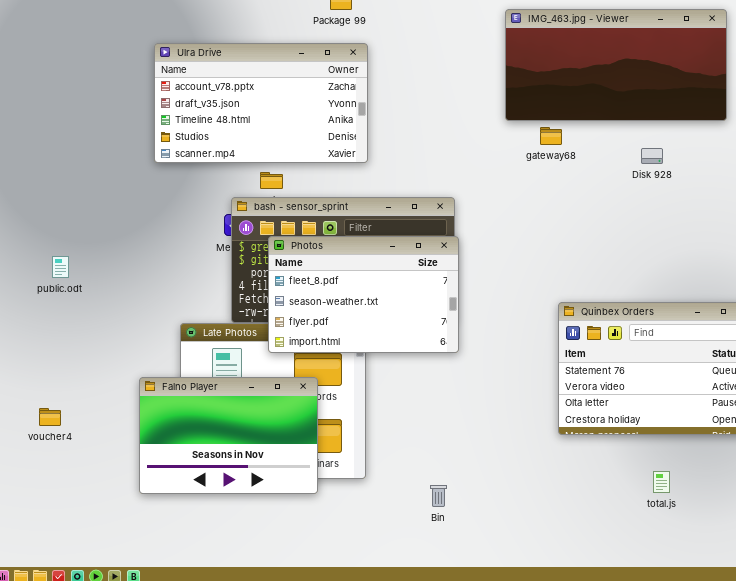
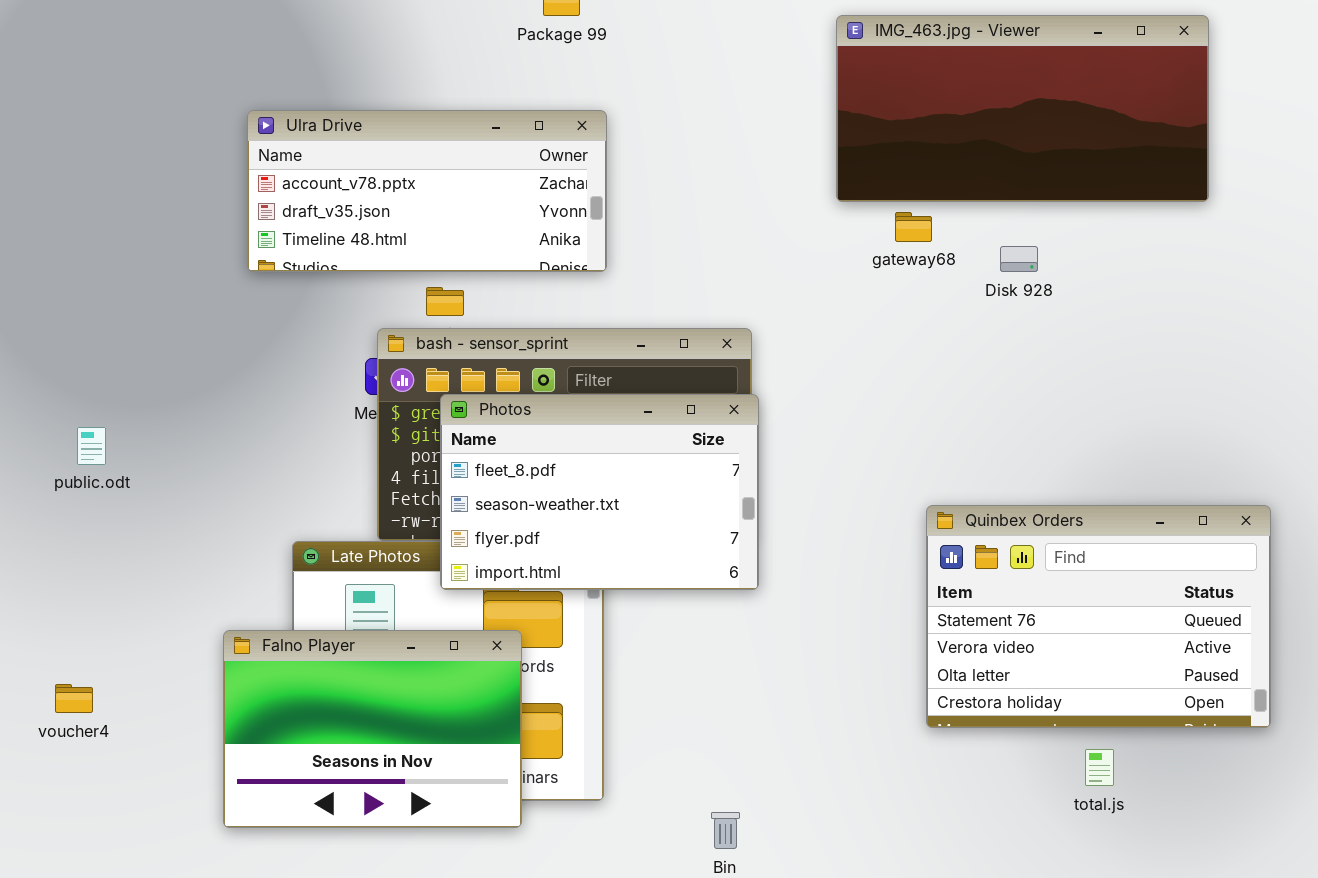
Ulra Drive: [154,43,368,163] -> [247,110,607,272], resized
Disk 928: [641,148,663,164] -> [1000,246,1038,272], moved
total.js: [653,471,670,493] -> [1085,749,1114,786], moved

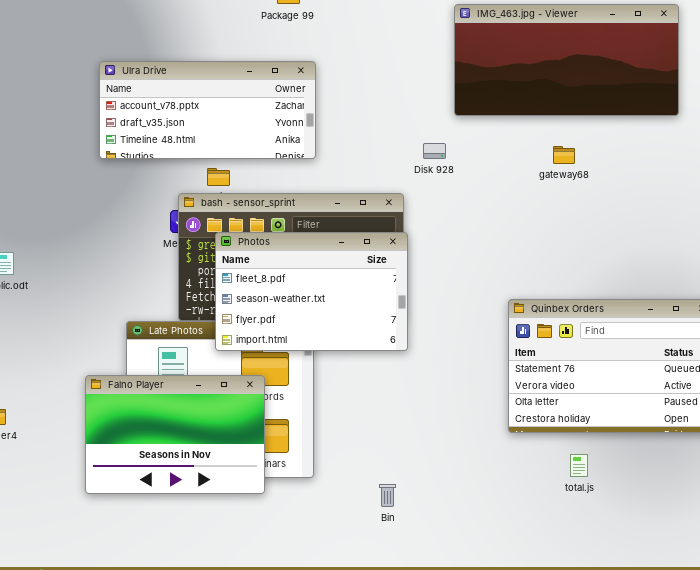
gateway68: [895,212,932,242] -> [553,146,575,164], moved
Disk 928: [1000,246,1038,272] -> [423,143,446,159], moved
total.js: [1085,749,1114,786] -> [570,454,588,477], moved

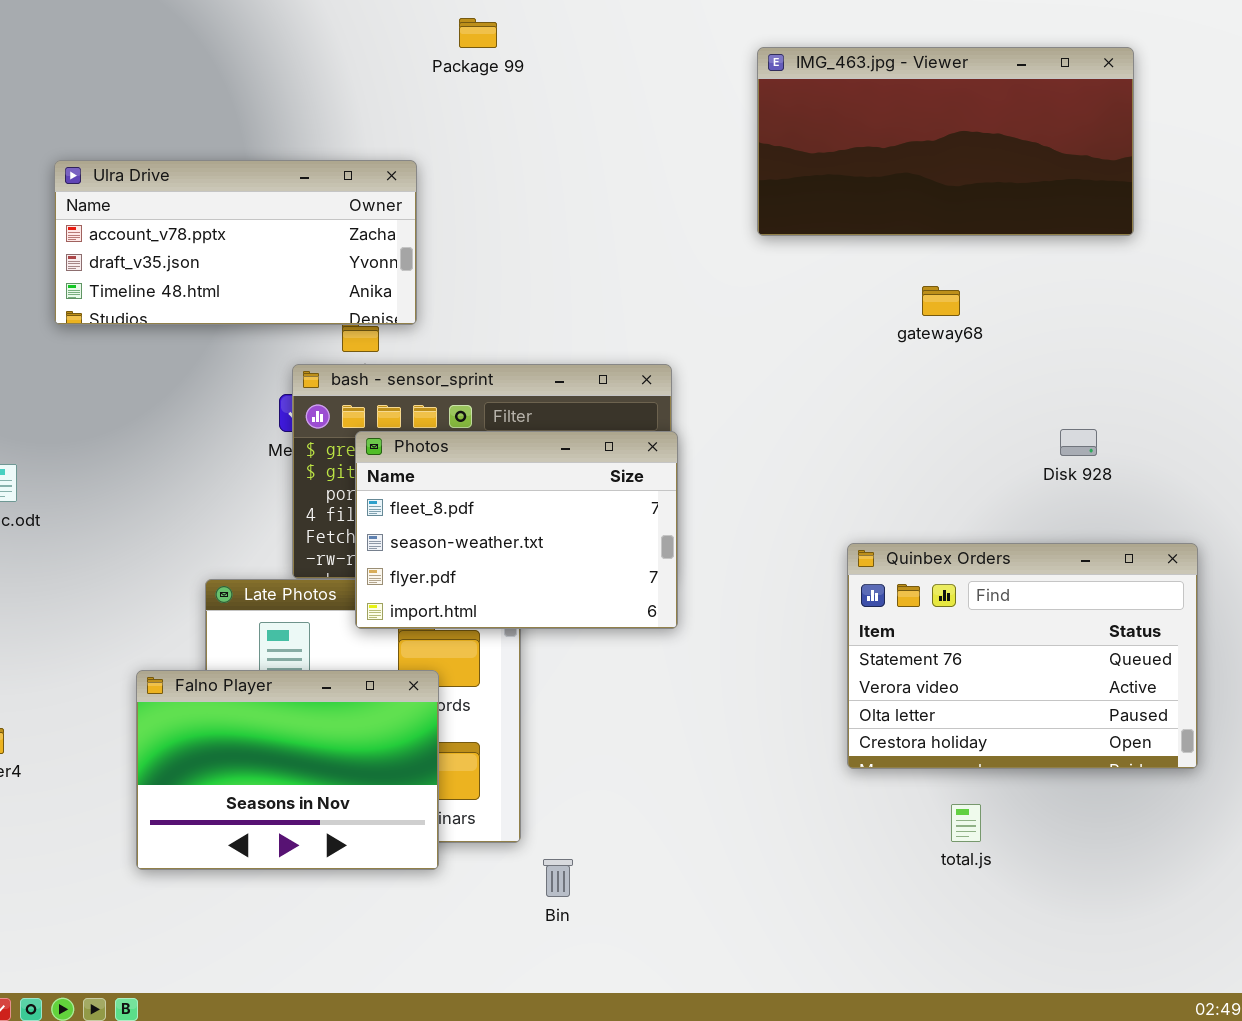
Ulra Drive: [99,61,316,159] -> [54,160,417,325], moved
Disk 928: [423,143,446,159] -> [1060,429,1097,456], moved
Bin: [379,484,396,507] -> [543,859,573,897], moved

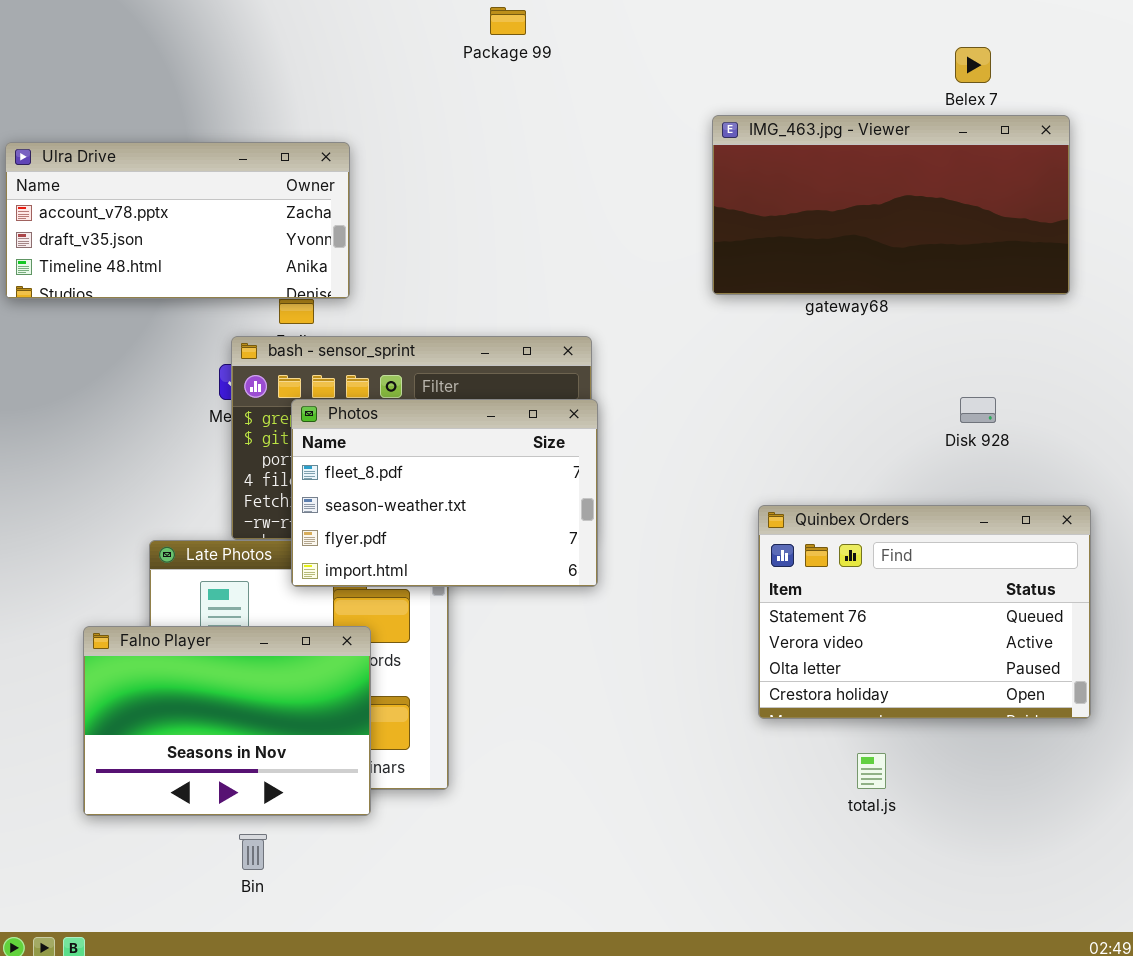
Package 99: [459,18,497,48] -> [490,7,526,35], moved
IMG_463.jpg - Viewer: [757,47,1134,236] -> [712,115,1070,295], moved
Bin: [543,859,573,897] -> [239,834,267,870], moved

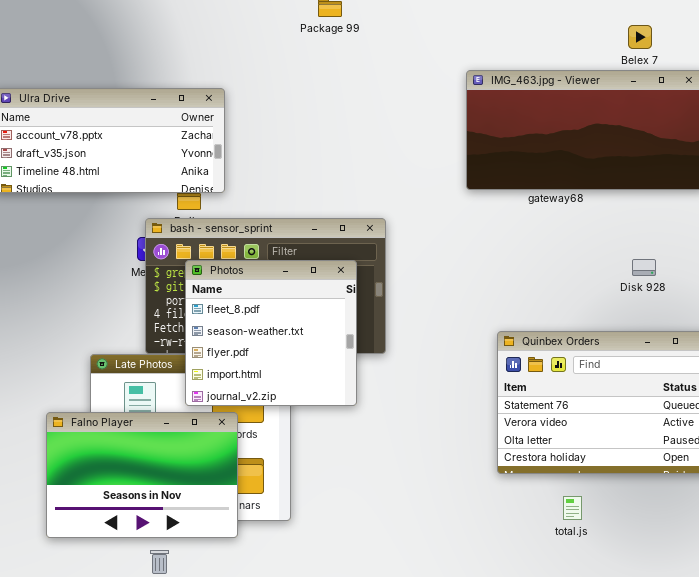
Photos: [291,399,598,587] -> [185,260,357,406], resized

